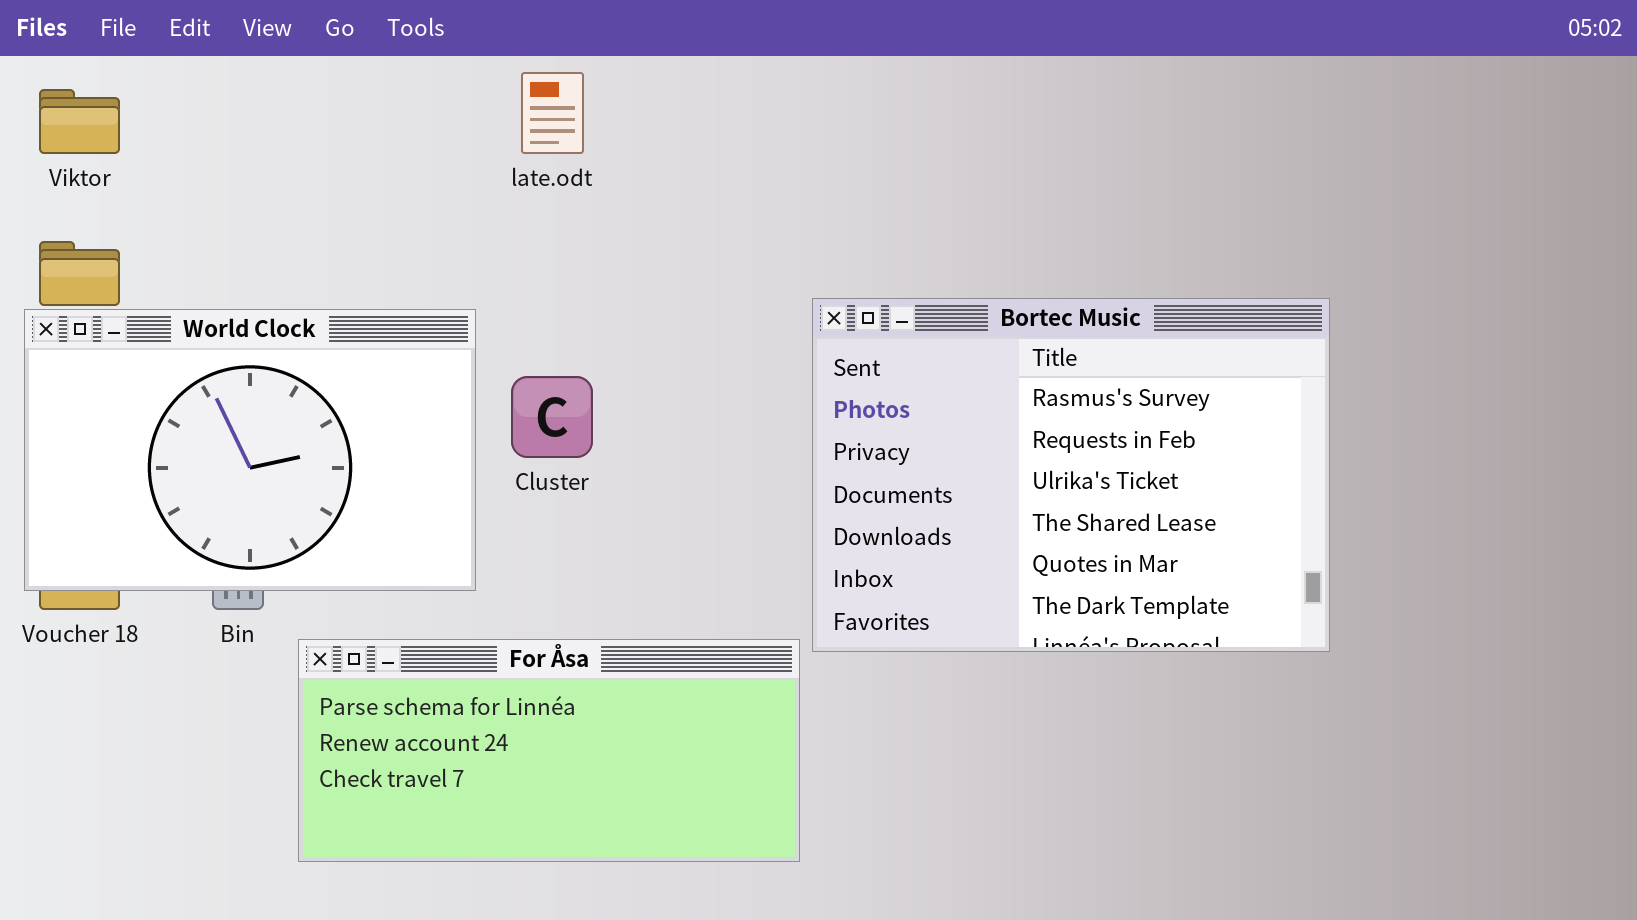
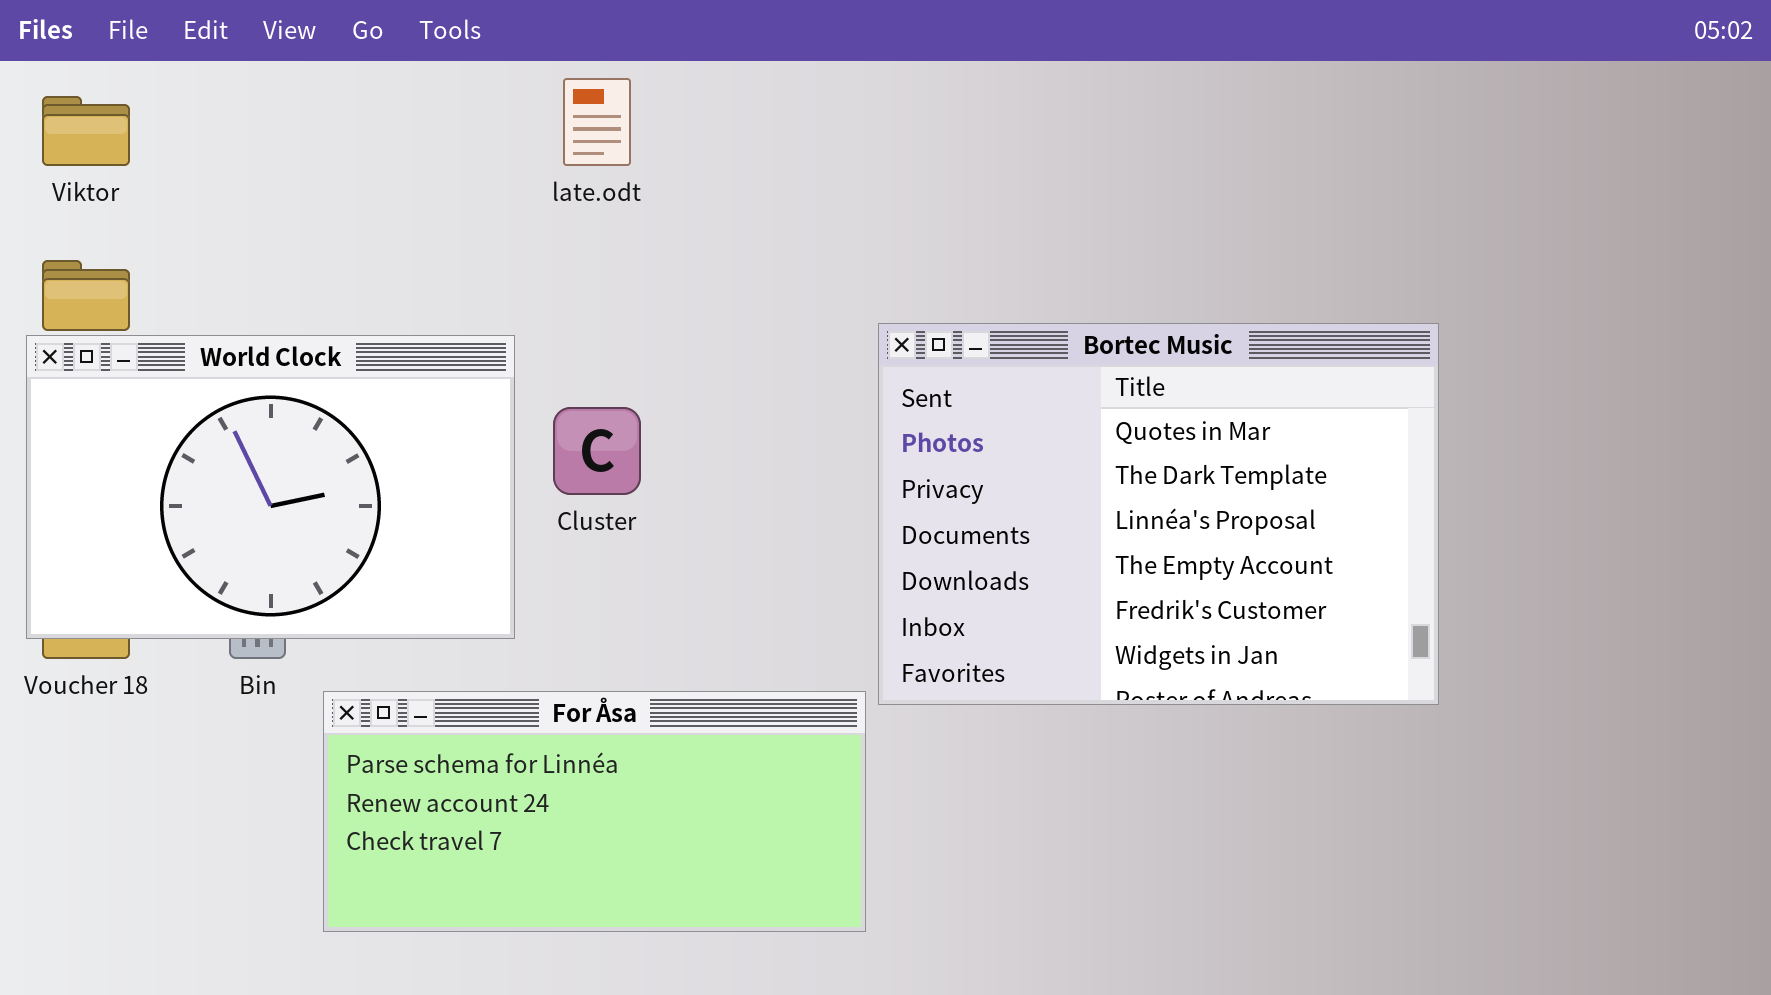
Bortec Music: [812,298,1330,652] -> [878,323,1439,705], scrolled down 4 rows

